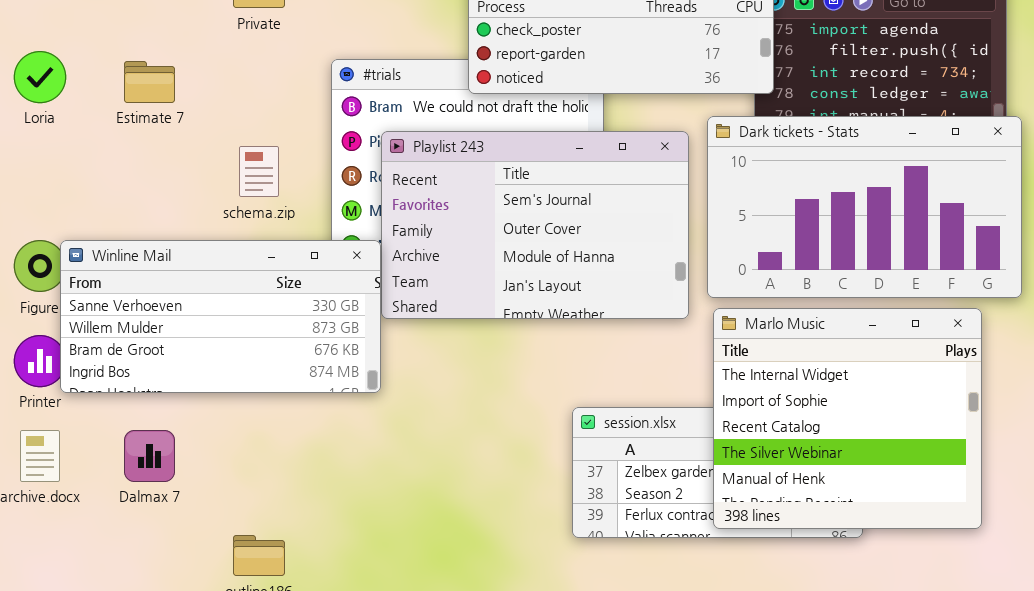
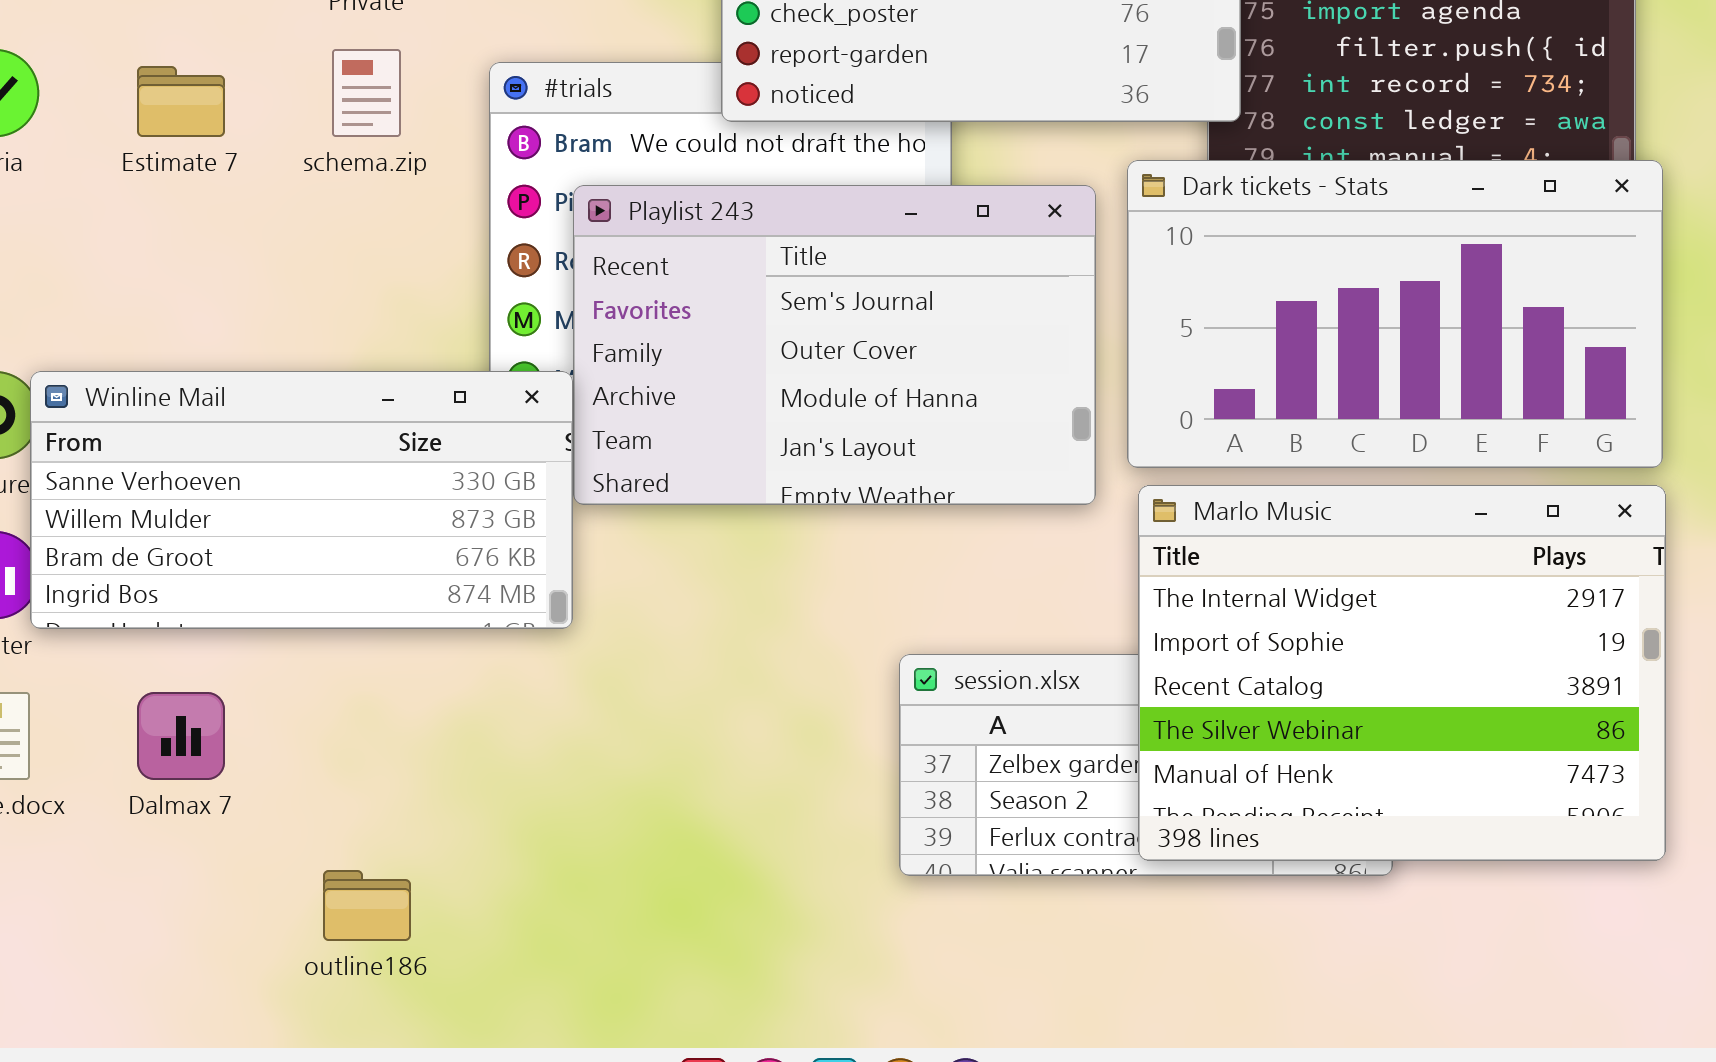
schema.zip: [239,146,279,197] -> [332,49,401,137], moved
Marlo Music: [713,308,982,529] -> [1138,485,1666,861], resized

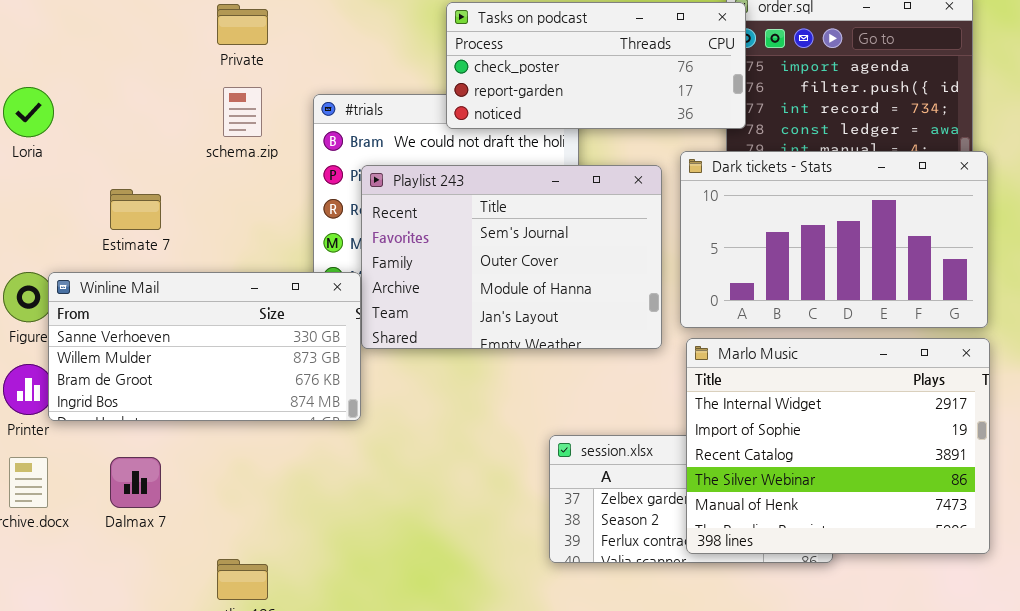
Estimate 7: [137,66,225,137] -> [110,189,161,230], moved

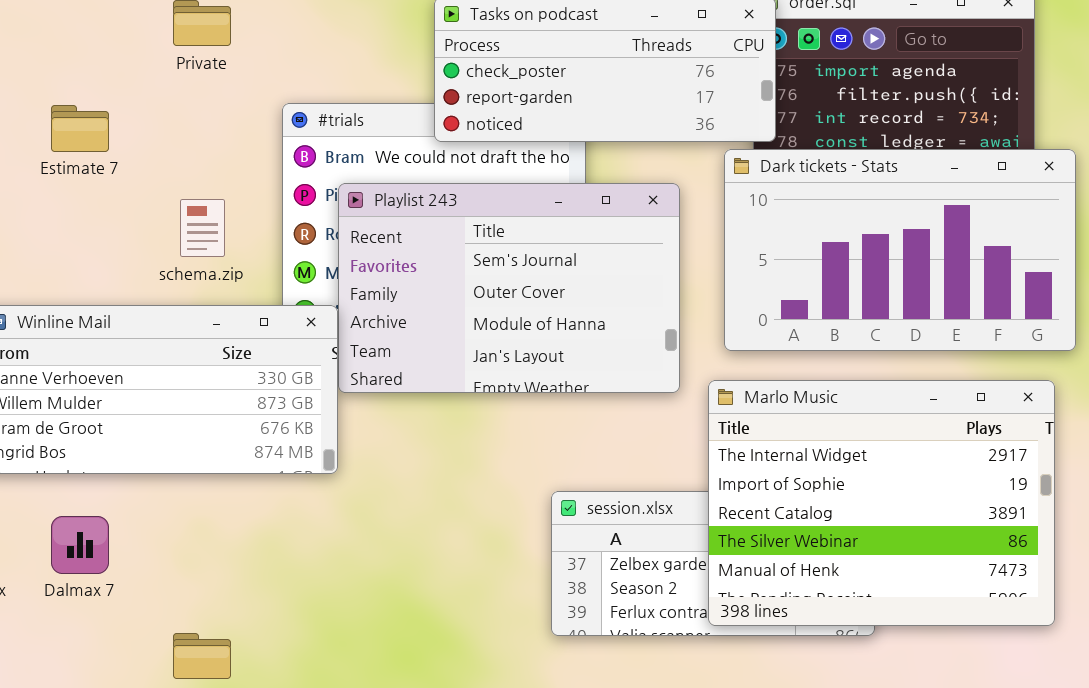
schema.zip: [223,87,262,137] -> [180,199,225,257], moved
Dark tickets - Stats: [680,151,988,328] -> [724,149,1076,351], moved
Estimate 7: [110,189,161,230] -> [51,105,109,152], moved

